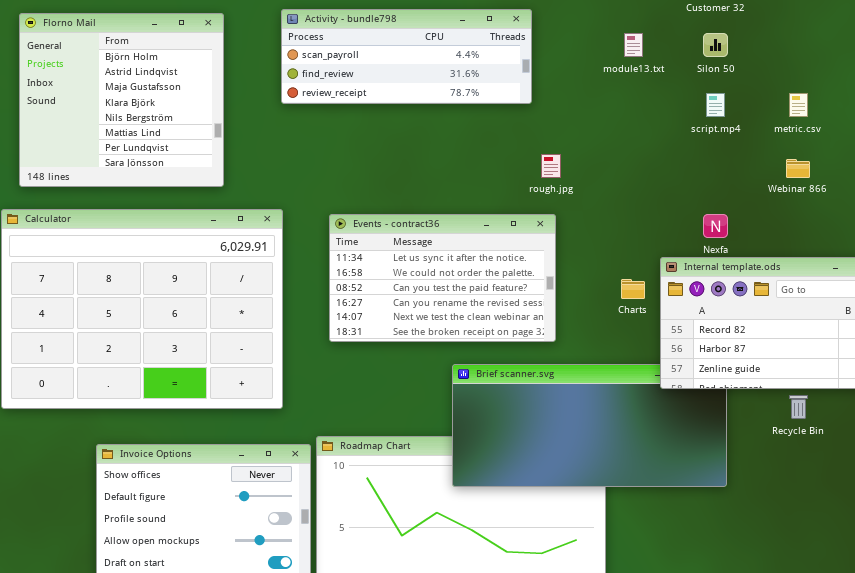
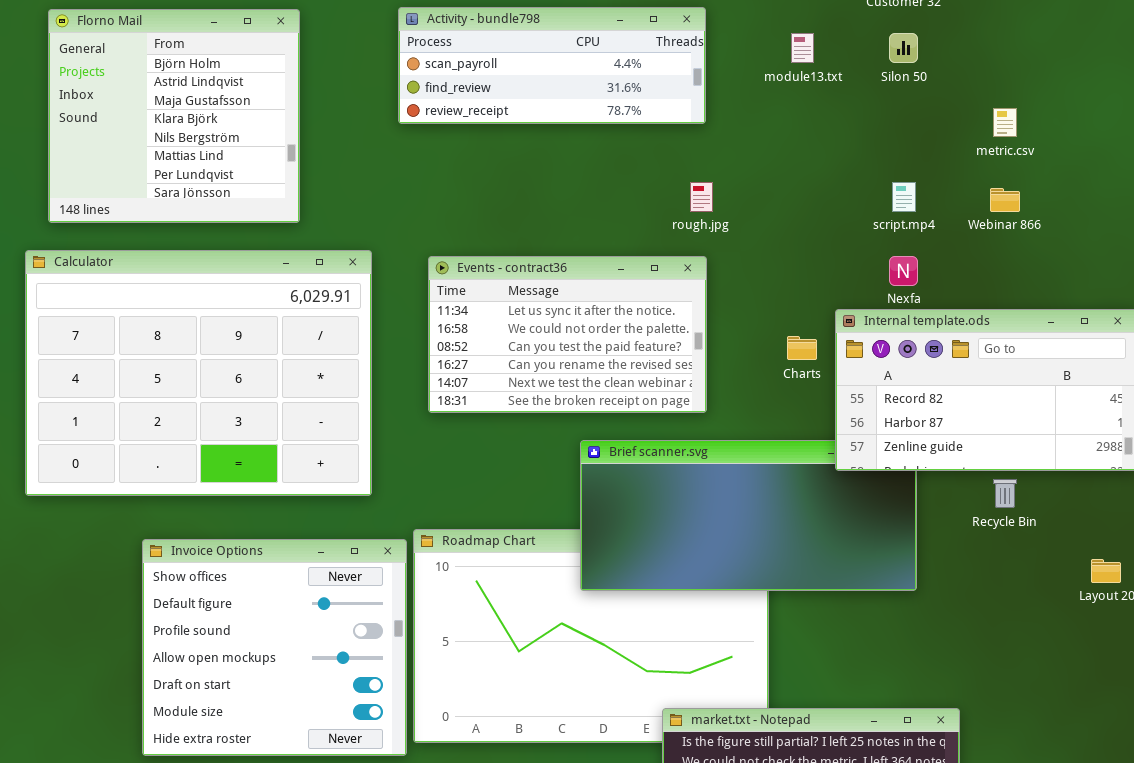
Activity - bundle798: [281,9,532,104] -> [398,7,706,124], moved
script.mp4: [706,93,725,117] -> [892,182,916,212], moved

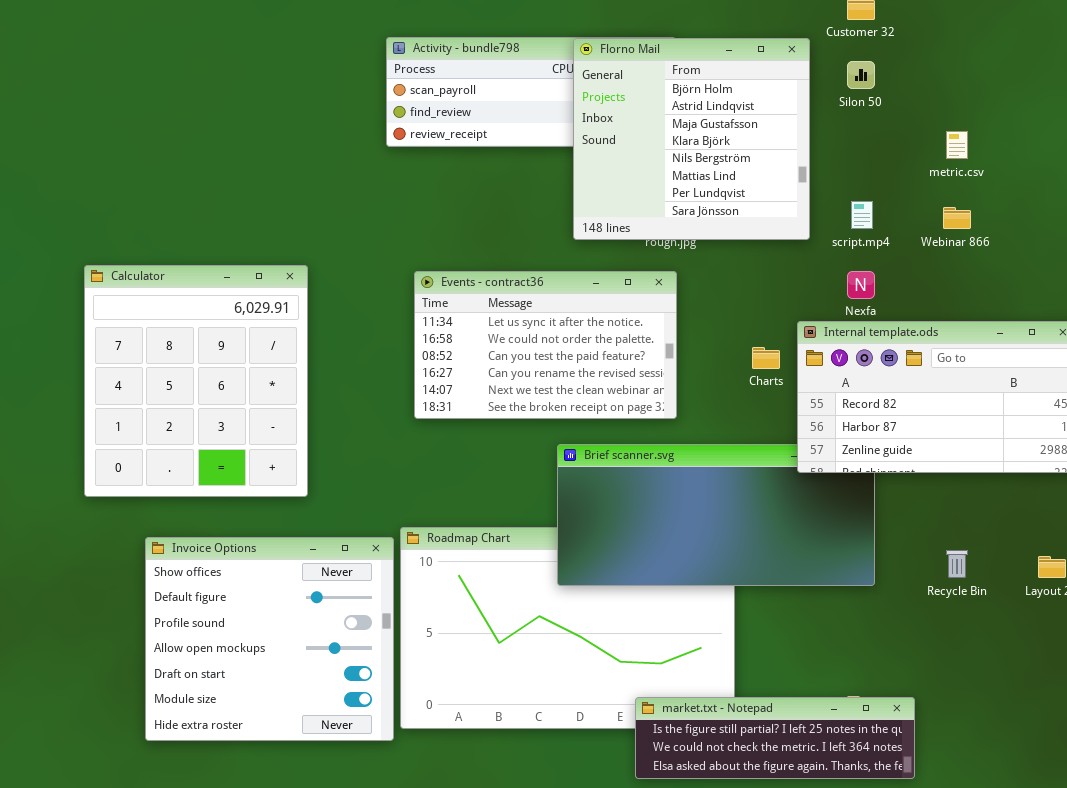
Florno Mail: [48,9,300,223] -> [573,38,810,240], moved
Calculator: [25,250,372,496] -> [84,265,308,497], moved, resized
Recycle Bin: [993,479,1017,508] -> [946,550,968,578], moved

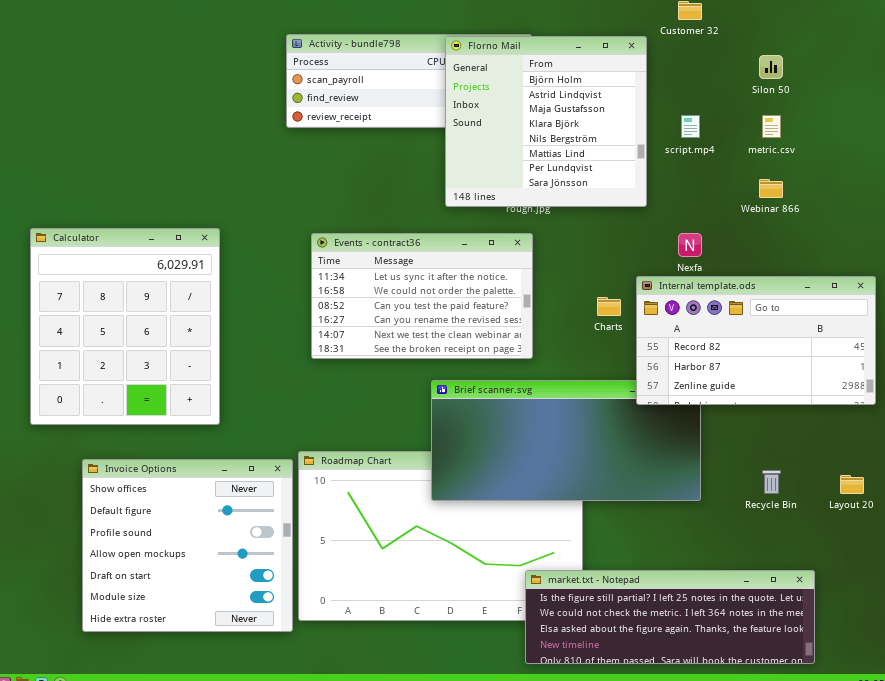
Silon 50: [847,61,875,89] -> [759,55,783,79], moved
script.mp4: [851,201,873,229] -> [681,115,700,138], moved
market.txt - Notepad: [635,697,915,779] -> [525,570,815,664], moved, resized

